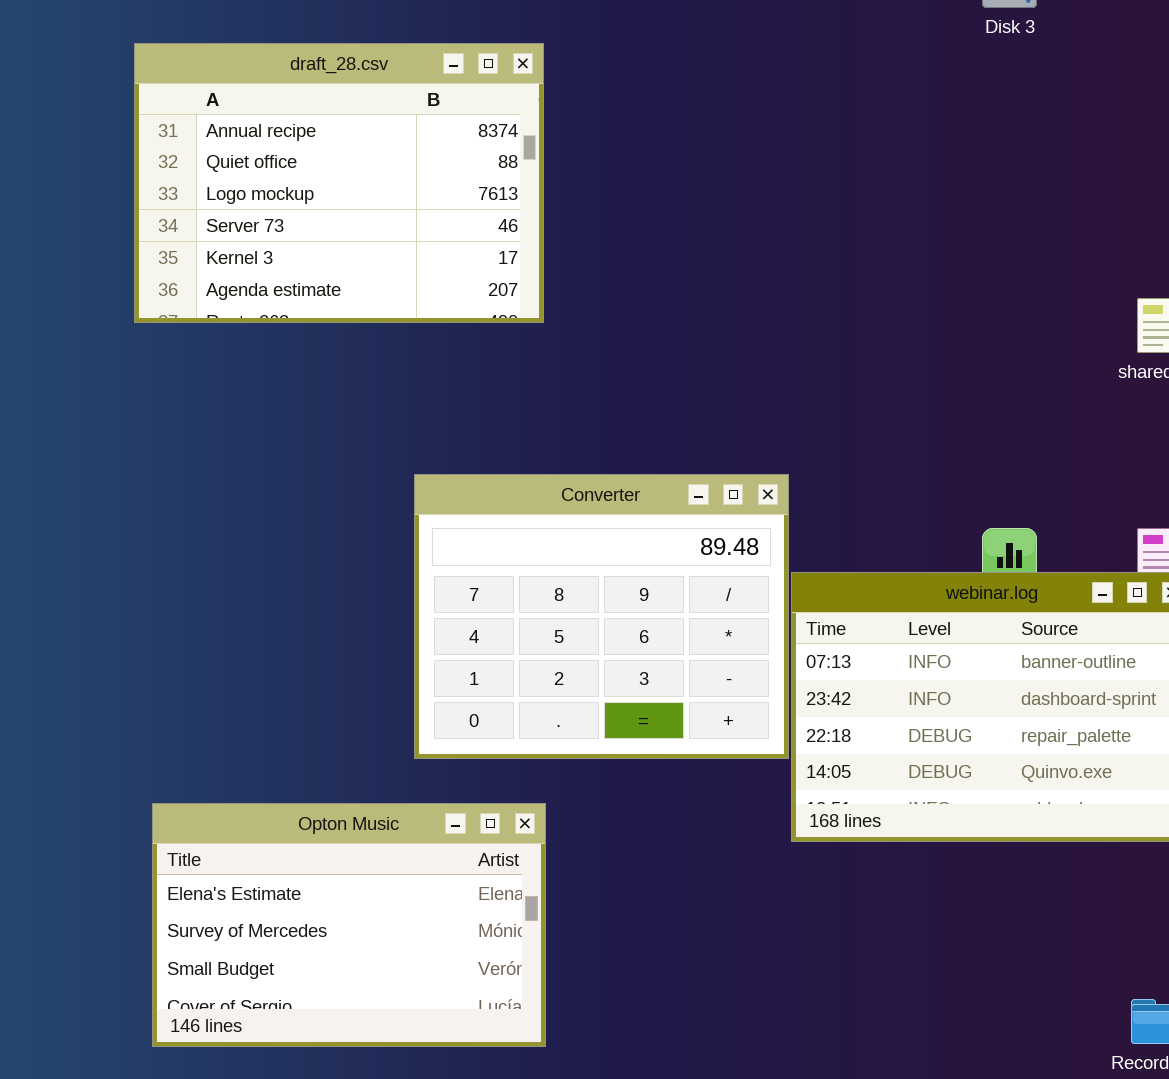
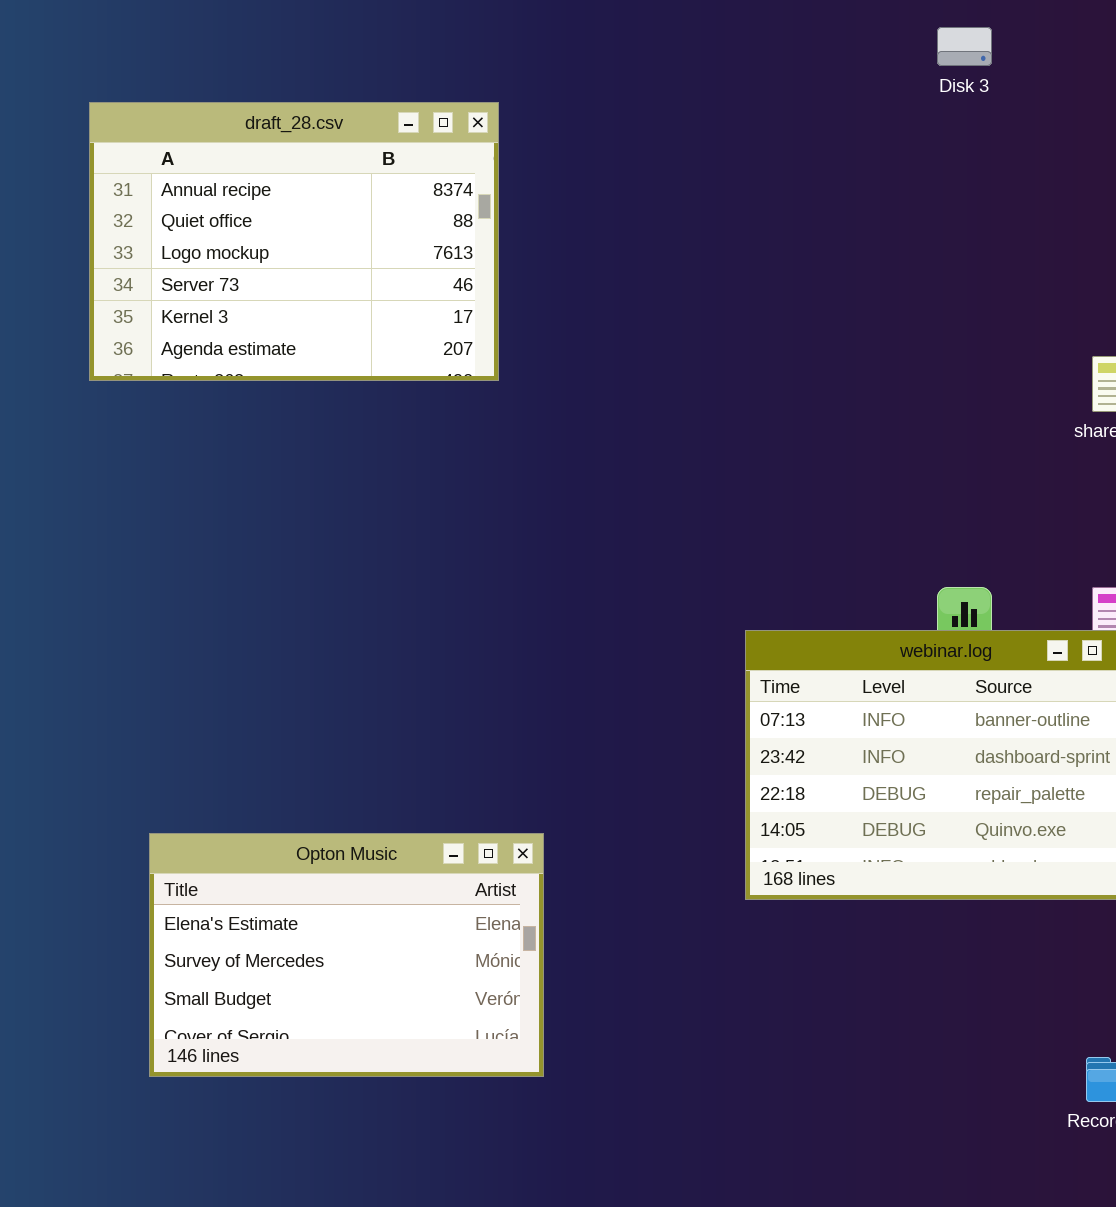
Converter: [414,474,789,759] -> none, closed
Opton Music: [152,803,546,1047] -> [149,833,544,1077], moved

